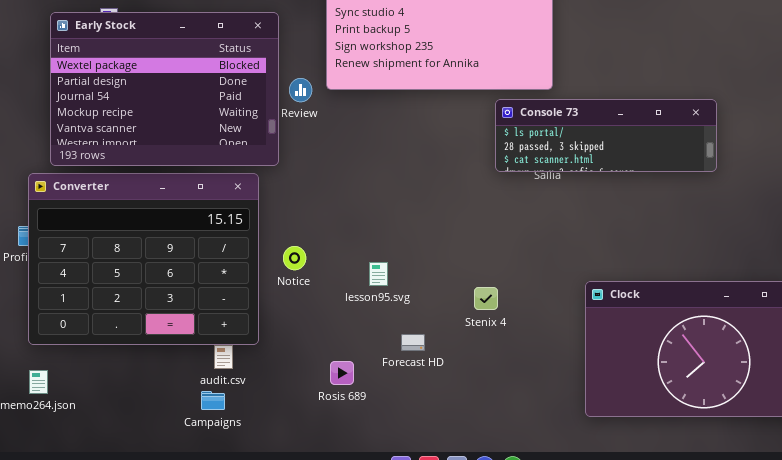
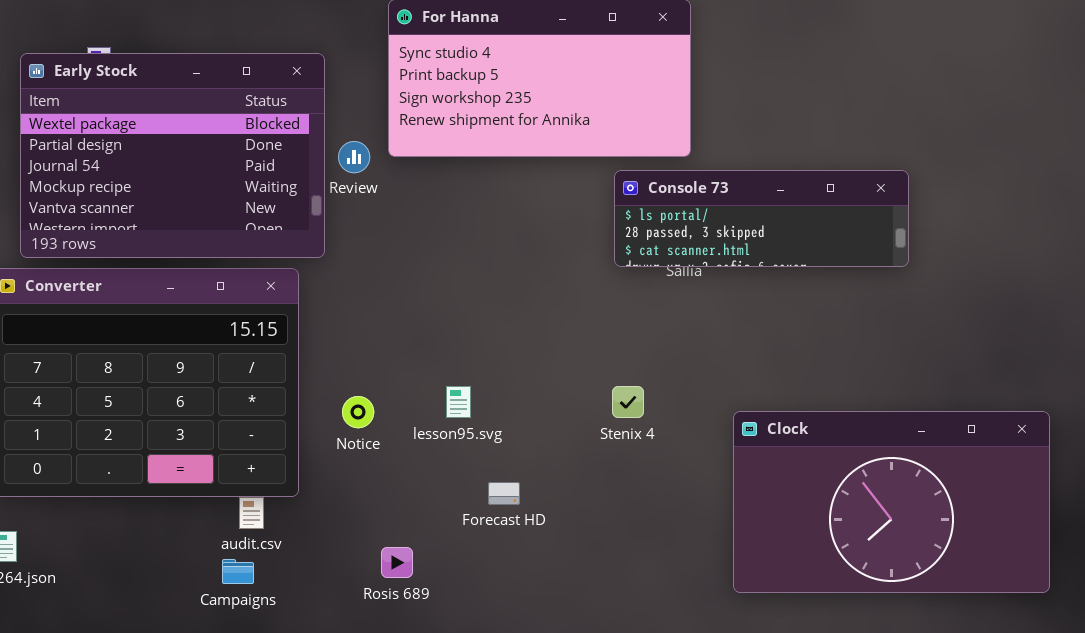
Notice: [283,246,306,270] -> [342,396,374,428], moved
Stenix 4: [474,287,498,310] -> [612,386,644,418], moved
Rosis 689: [330,361,354,385] -> [381,547,413,578], moved

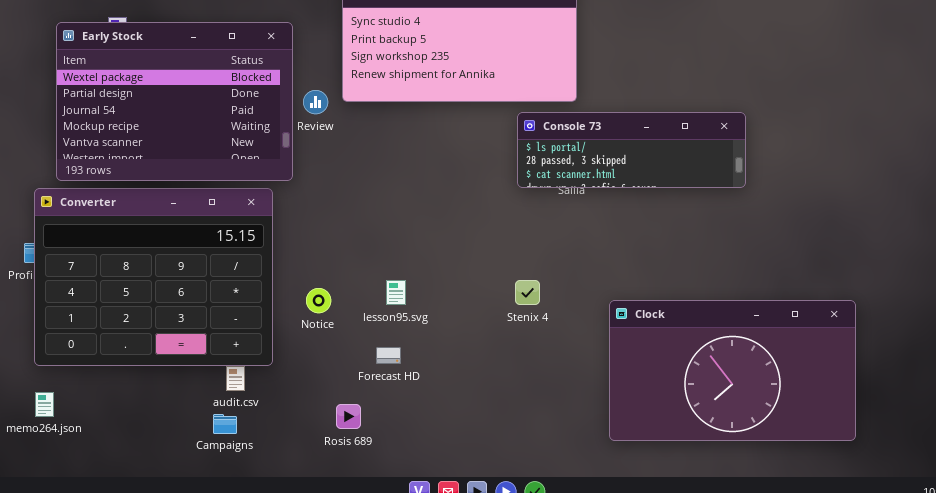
Forecast HD: [488,482,520,505] -> [376,347,401,364], moved

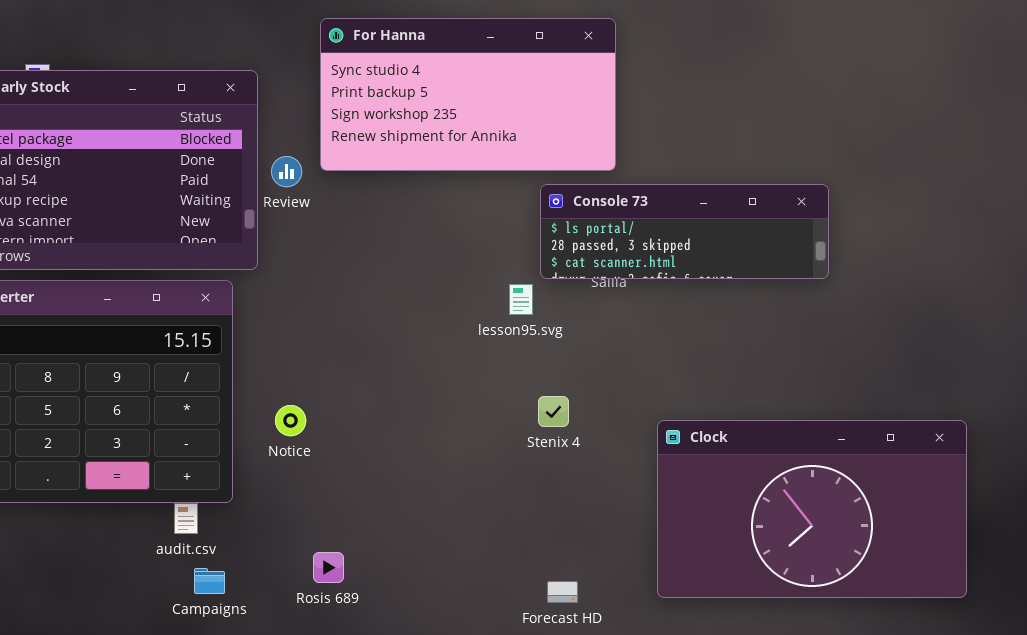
lesson95.svg: [386,280,406,305] -> [509,284,533,315], moved
Forecast HD: [376,347,401,364] -> [547,581,578,603], moved
Campaigns: [213,414,237,434] -> [194,568,225,594], moved

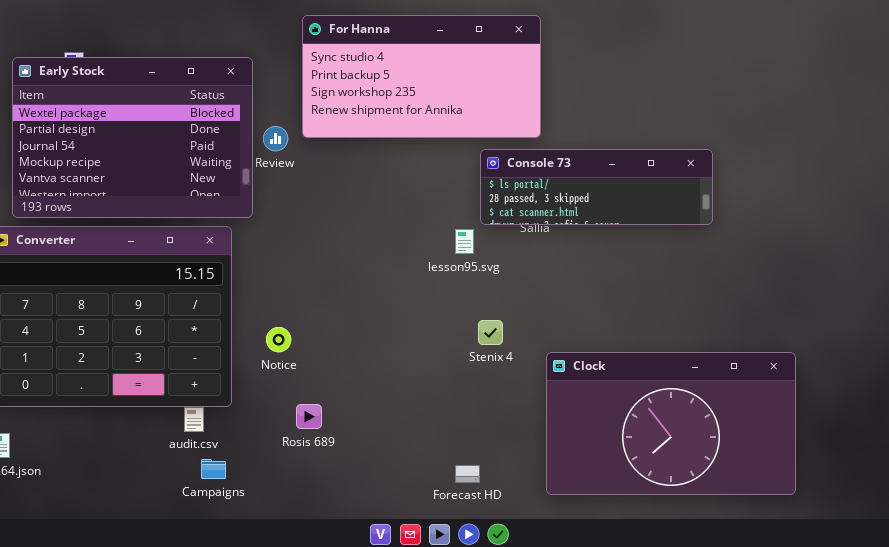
Clock: [657,420,967,598] -> [546,352,796,495], moved
Rosis 689: [313,552,344,583] -> [296,404,322,429], moved
Forecast HD: [547,581,578,603] -> [455,465,480,483], moved

